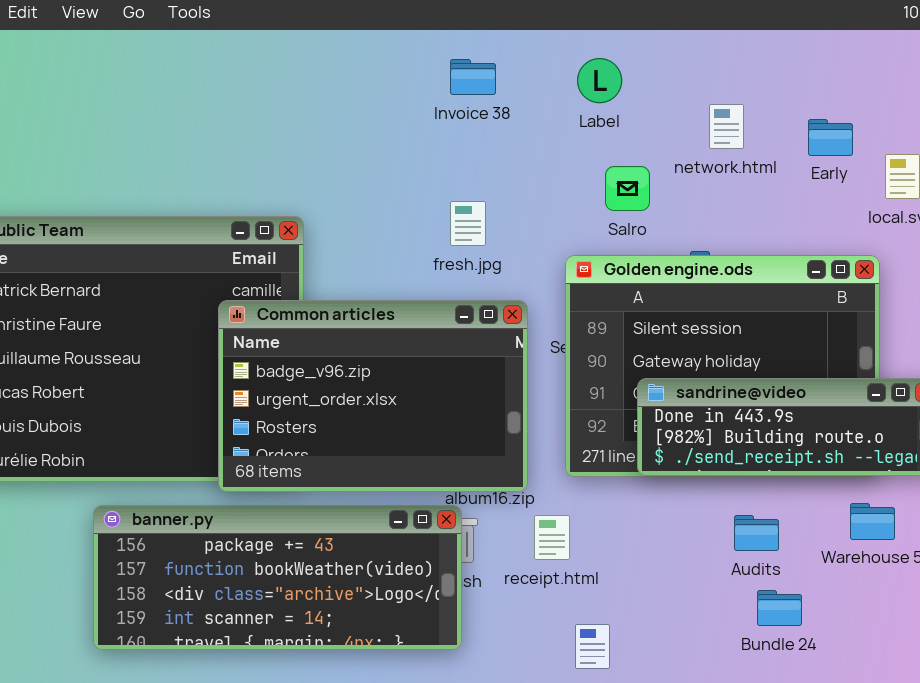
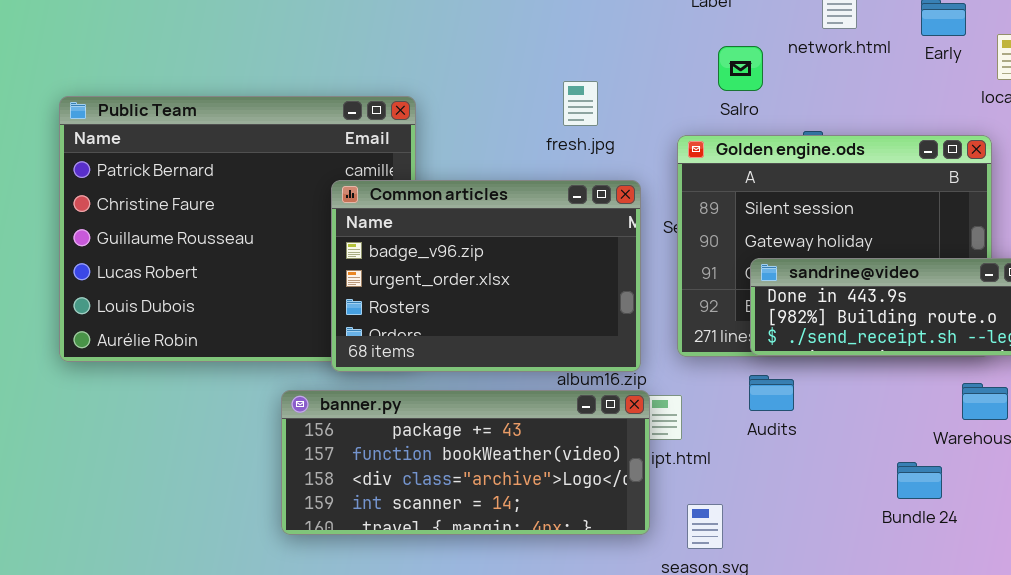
banner.py: [93,505,462,650] -> [281,390,650,535], moved
Audits: [734,515,779,551] -> [749,375,794,411], moved
Bundle 24: [757,590,802,626] -> [897,462,942,499], moved

